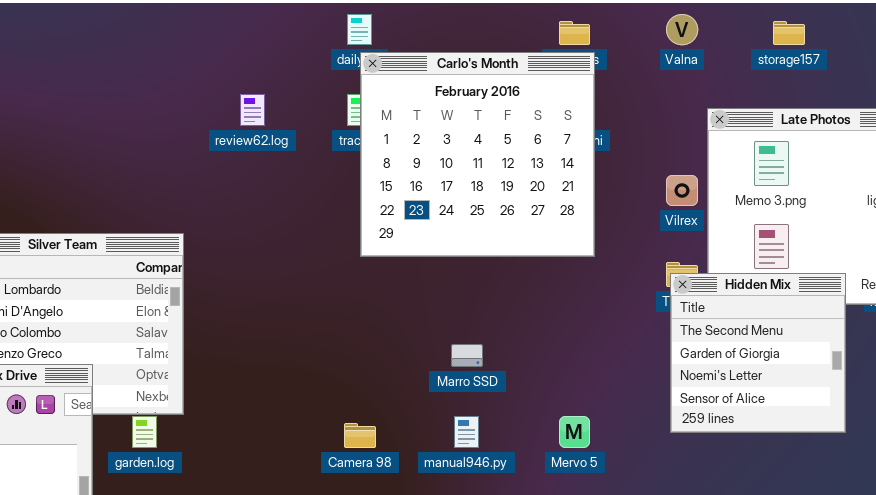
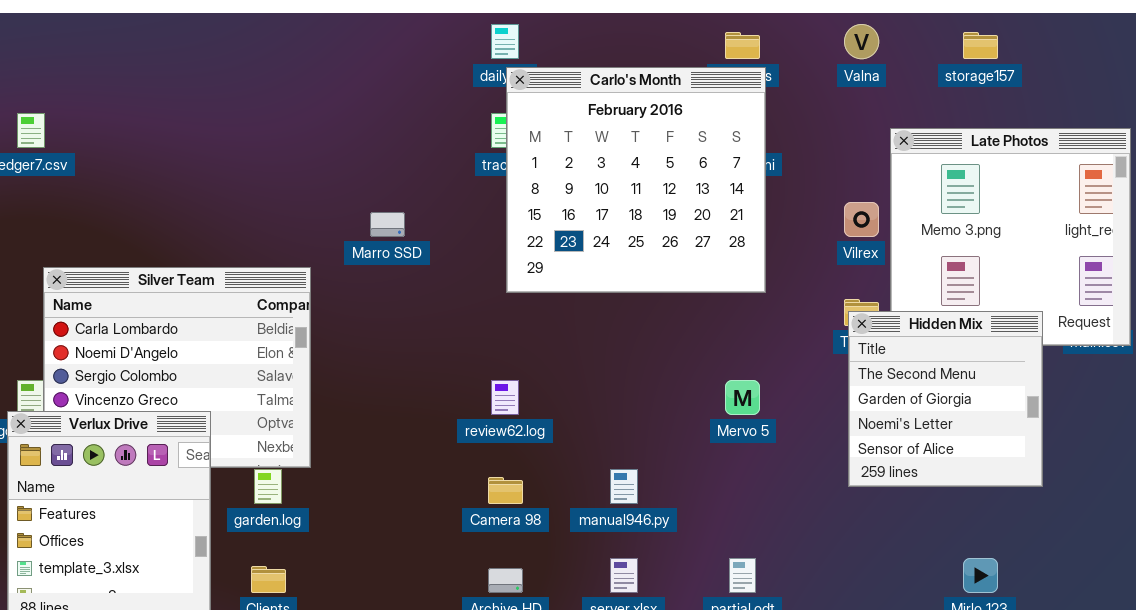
review62.log: [240,94,265,126] -> [491,380,519,415], moved
Marro SSD: [451,344,483,367] -> [370,212,405,237], moved
Mervo 5: [559,416,590,448] -> [725,380,760,415], moved

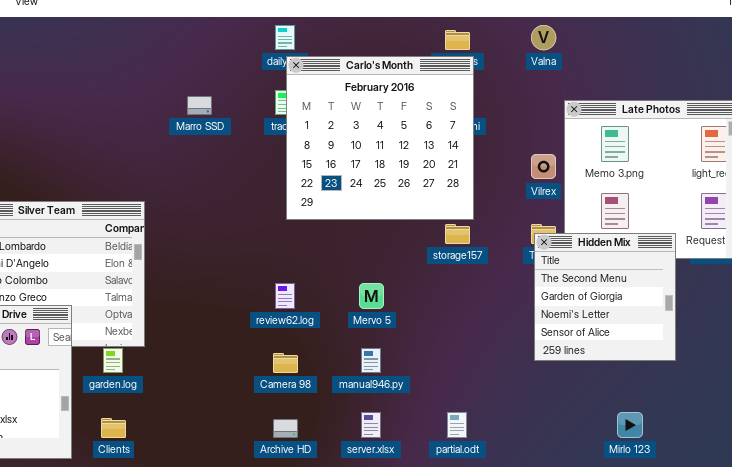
storage157: [963,32,998,59] -> [445,224,470,244], moved
Marro SSD: [370,212,405,237] -> [187,96,212,115], moved
Mervo 5: [725,380,760,415] -> [359,283,384,309], moved

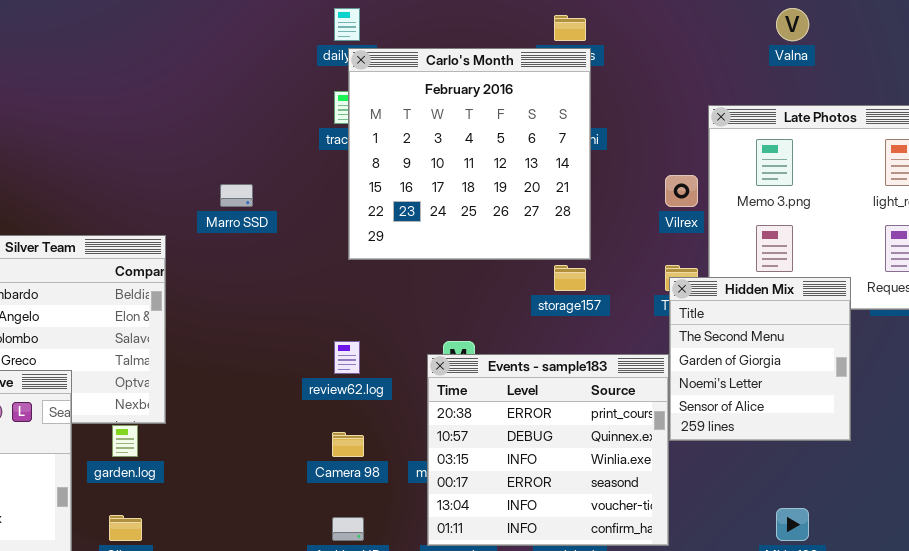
Valna: [531,25,556,50] -> [776,8,809,41], moved
Marro SSD: [187,96,212,115] -> [220,184,253,207], moved
Events - sample183: none -> [427,354,669,546], opened

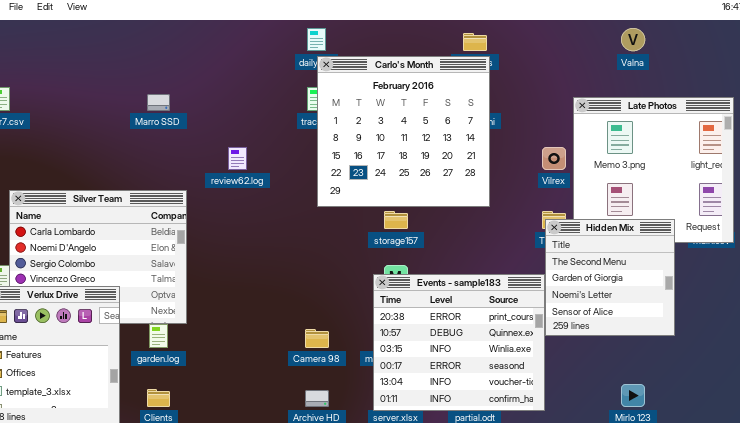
Marro SSD: [220,184,253,207] -> [147,94,170,111], moved
storage157: [554,265,586,291] -> [384,211,408,229], moved
review62.log: [334,341,360,374] -> [228,147,247,170], moved

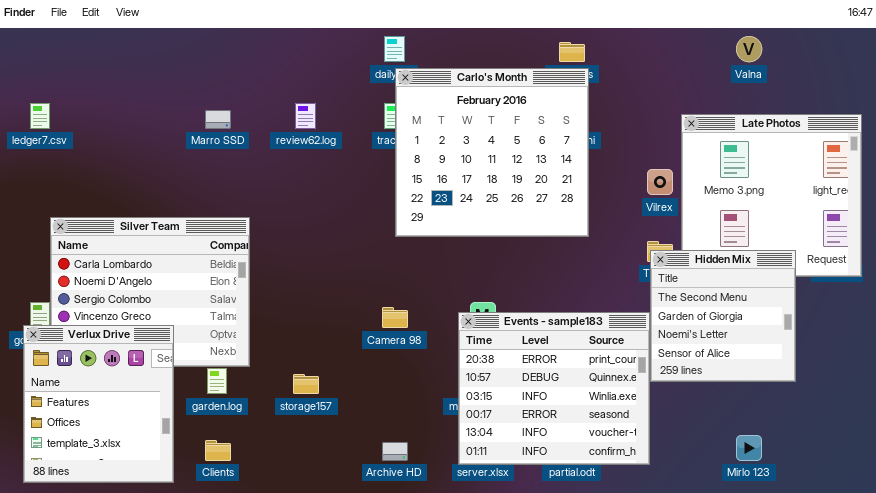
review62.log: [228,147,247,170] -> [295,103,316,129], moved
storage157: [384,211,408,229] -> [293,374,319,394], moved
Camera 98: [305,329,329,348] -> [382,307,408,328], moved

